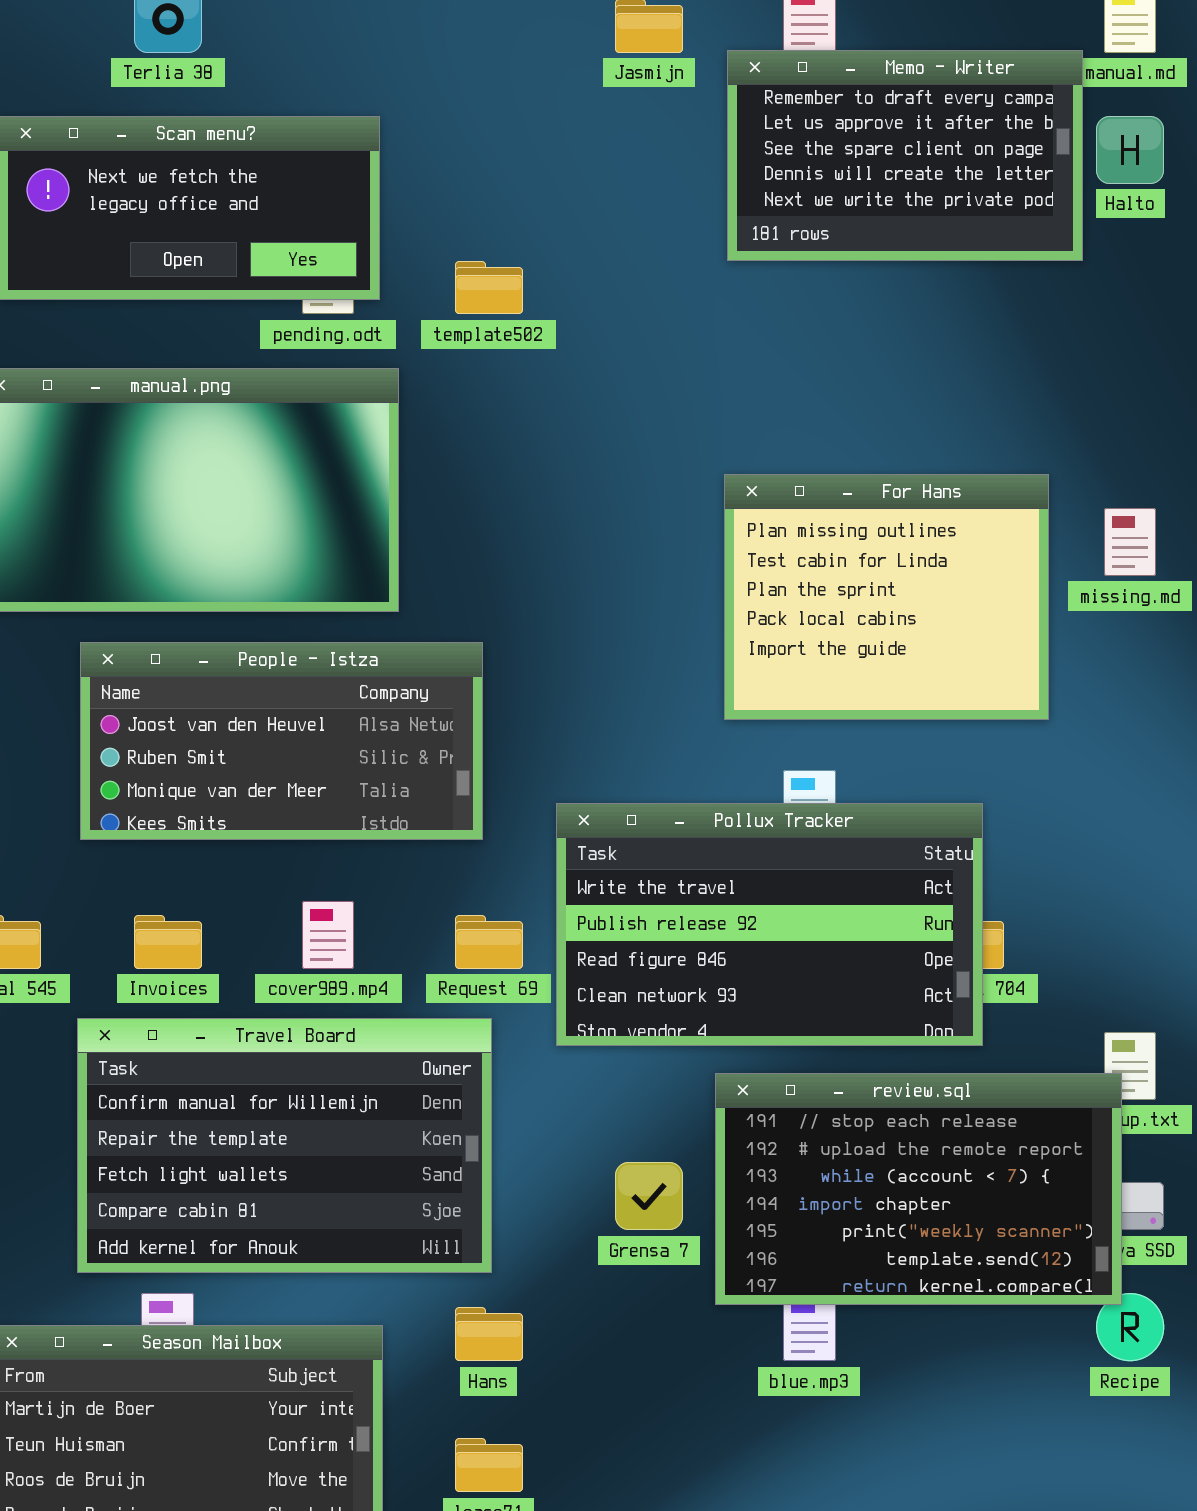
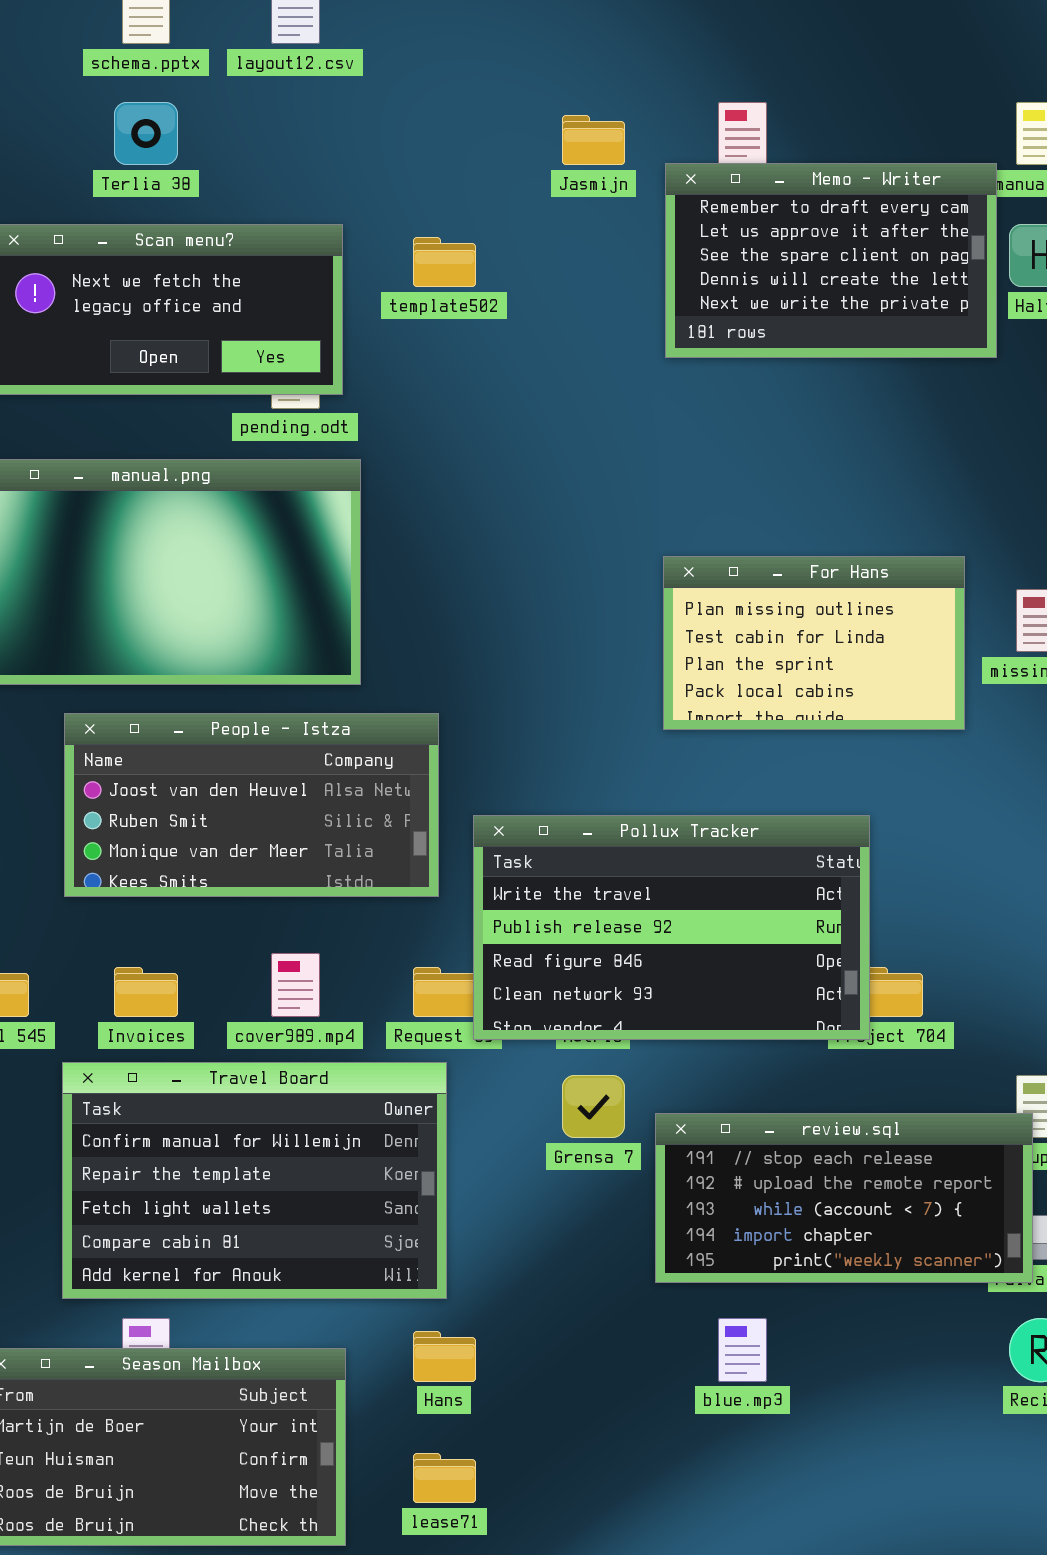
template502: [455,261,523,314] -> [413,237,476,287], moved
For Hans: [724,474,1049,720] -> [663,556,965,730], resized
Pollux Tracker: [556,803,983,1046] -> [473,815,870,1040], moved
review.sql: [715,1073,1122,1305] -> [655,1113,1033,1283], resized
Grensa 7: [615,1162,683,1230] -> [562,1075,625,1138], moved

